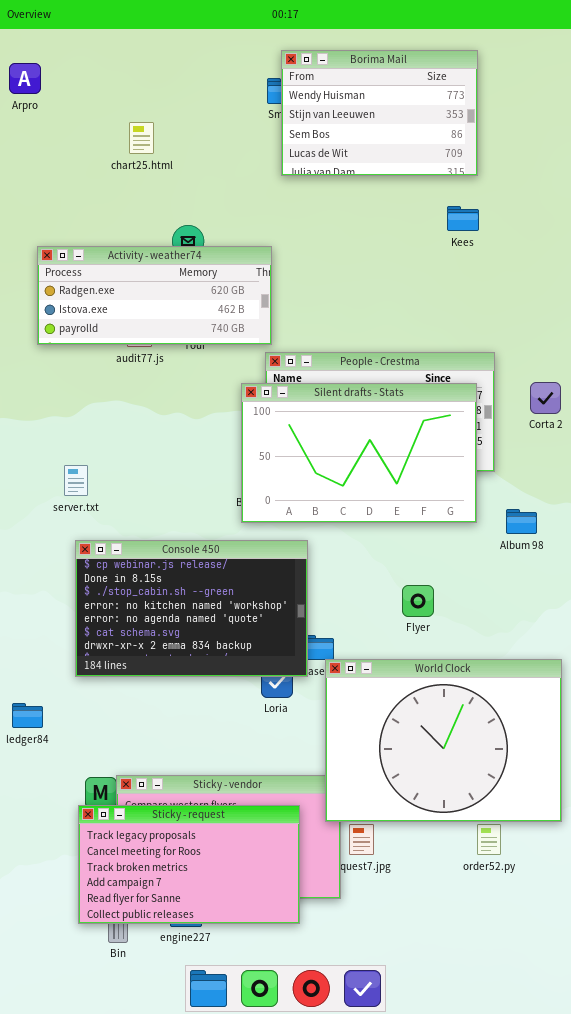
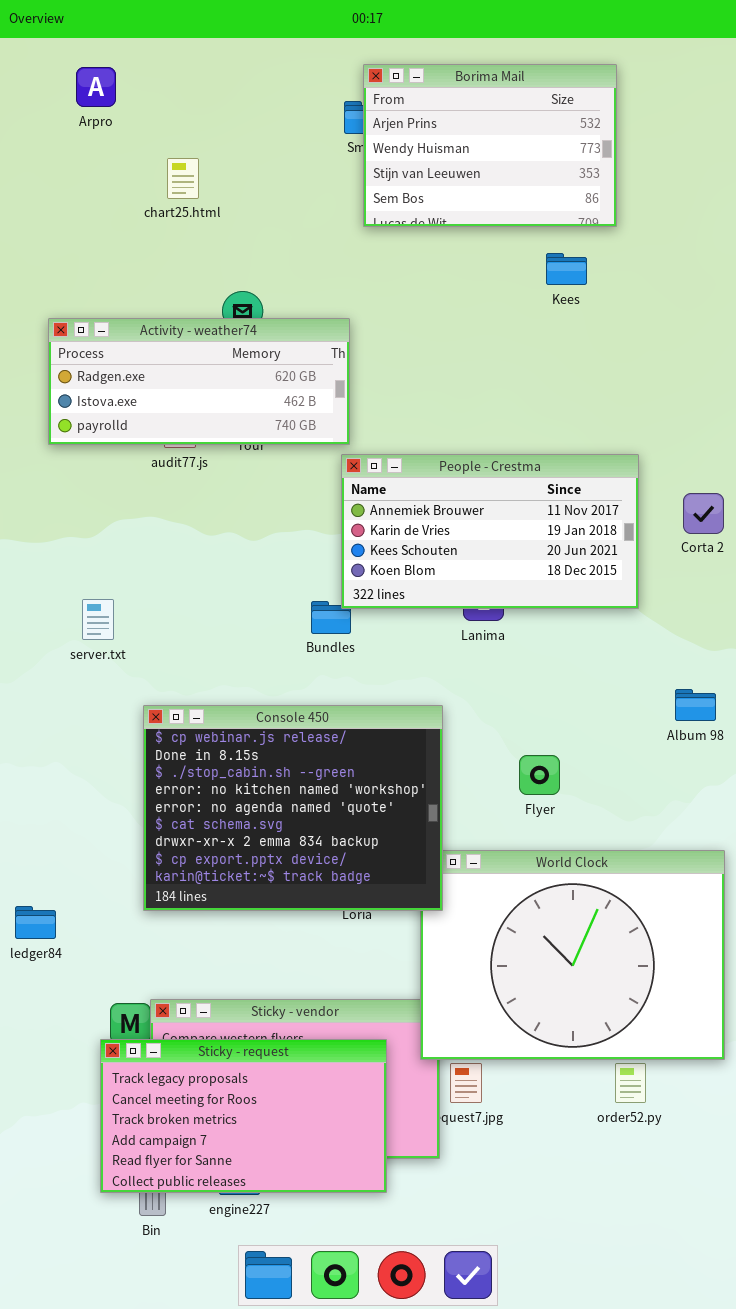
Borima Mail: [281,50,478,176] -> [363,64,617,227], scrolled up 1 row
Arpro: [9,63,41,94] -> [76,67,116,107], moved
Kees: [447,206,479,231] -> [546,253,587,285], moved
Silent drafts - Stats: [241,383,477,523] -> none, closed
Album 98: [506,509,537,534] -> [675,689,716,721], moved
Console 450: [75,540,308,677] -> [143,705,443,911], moved, resized

